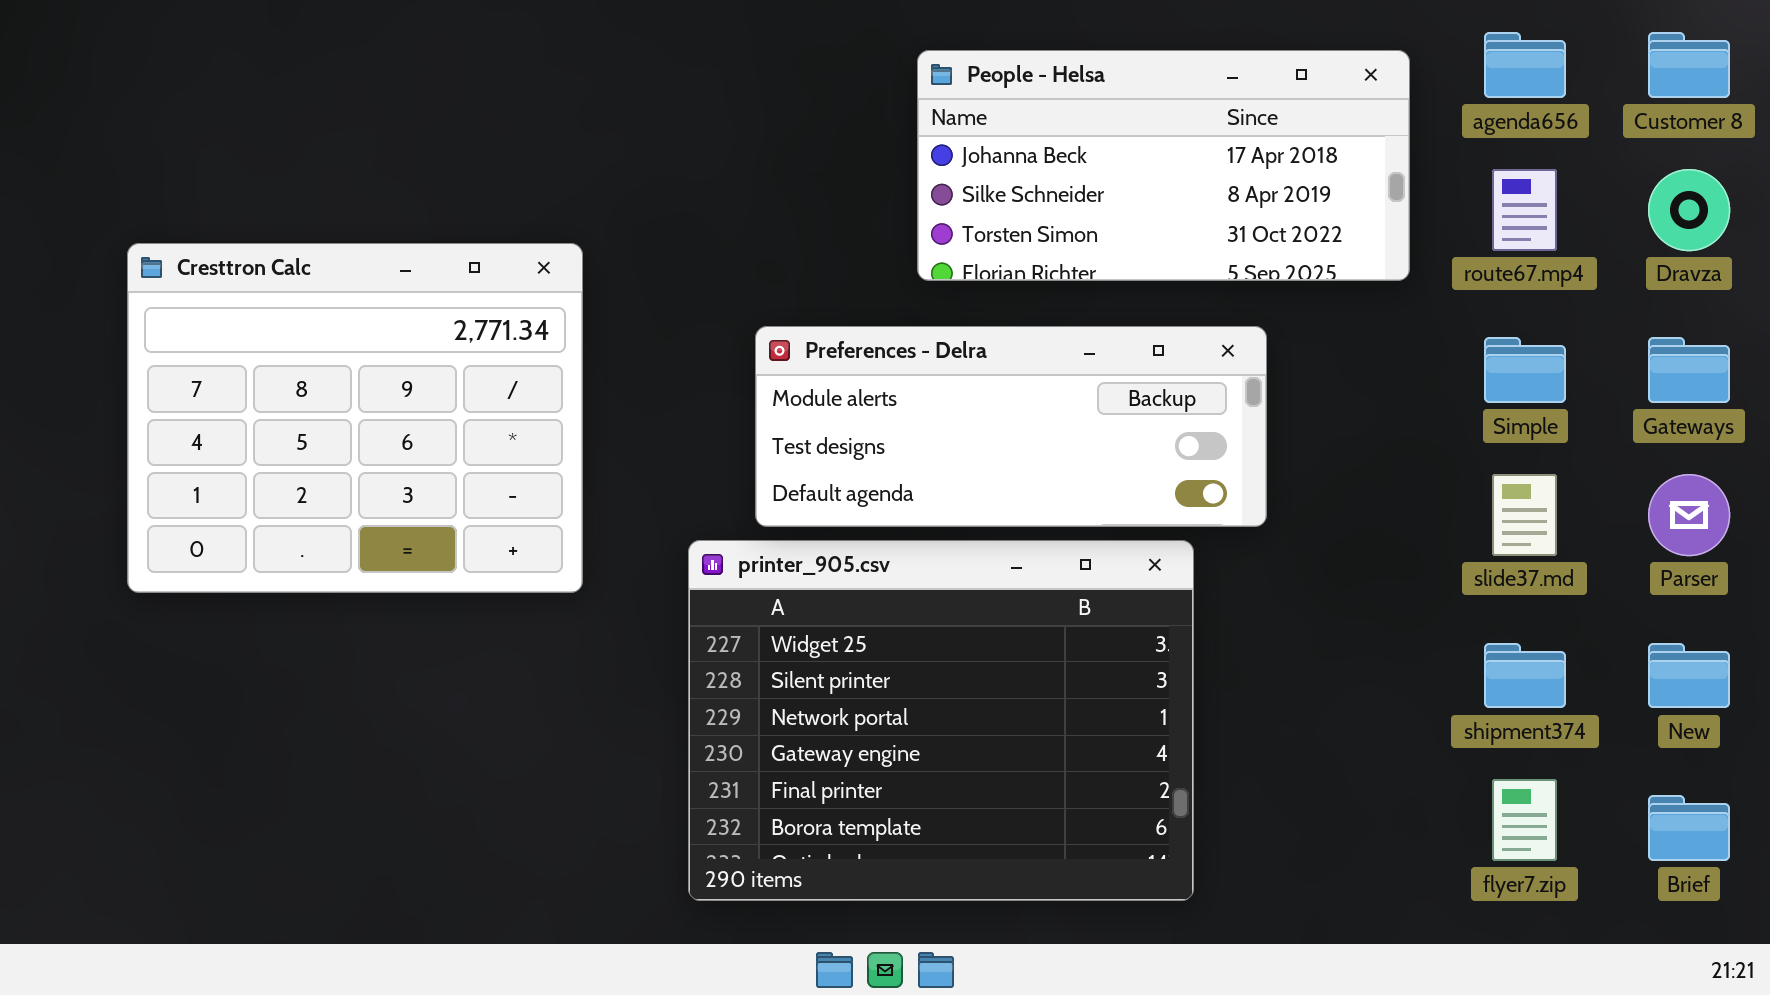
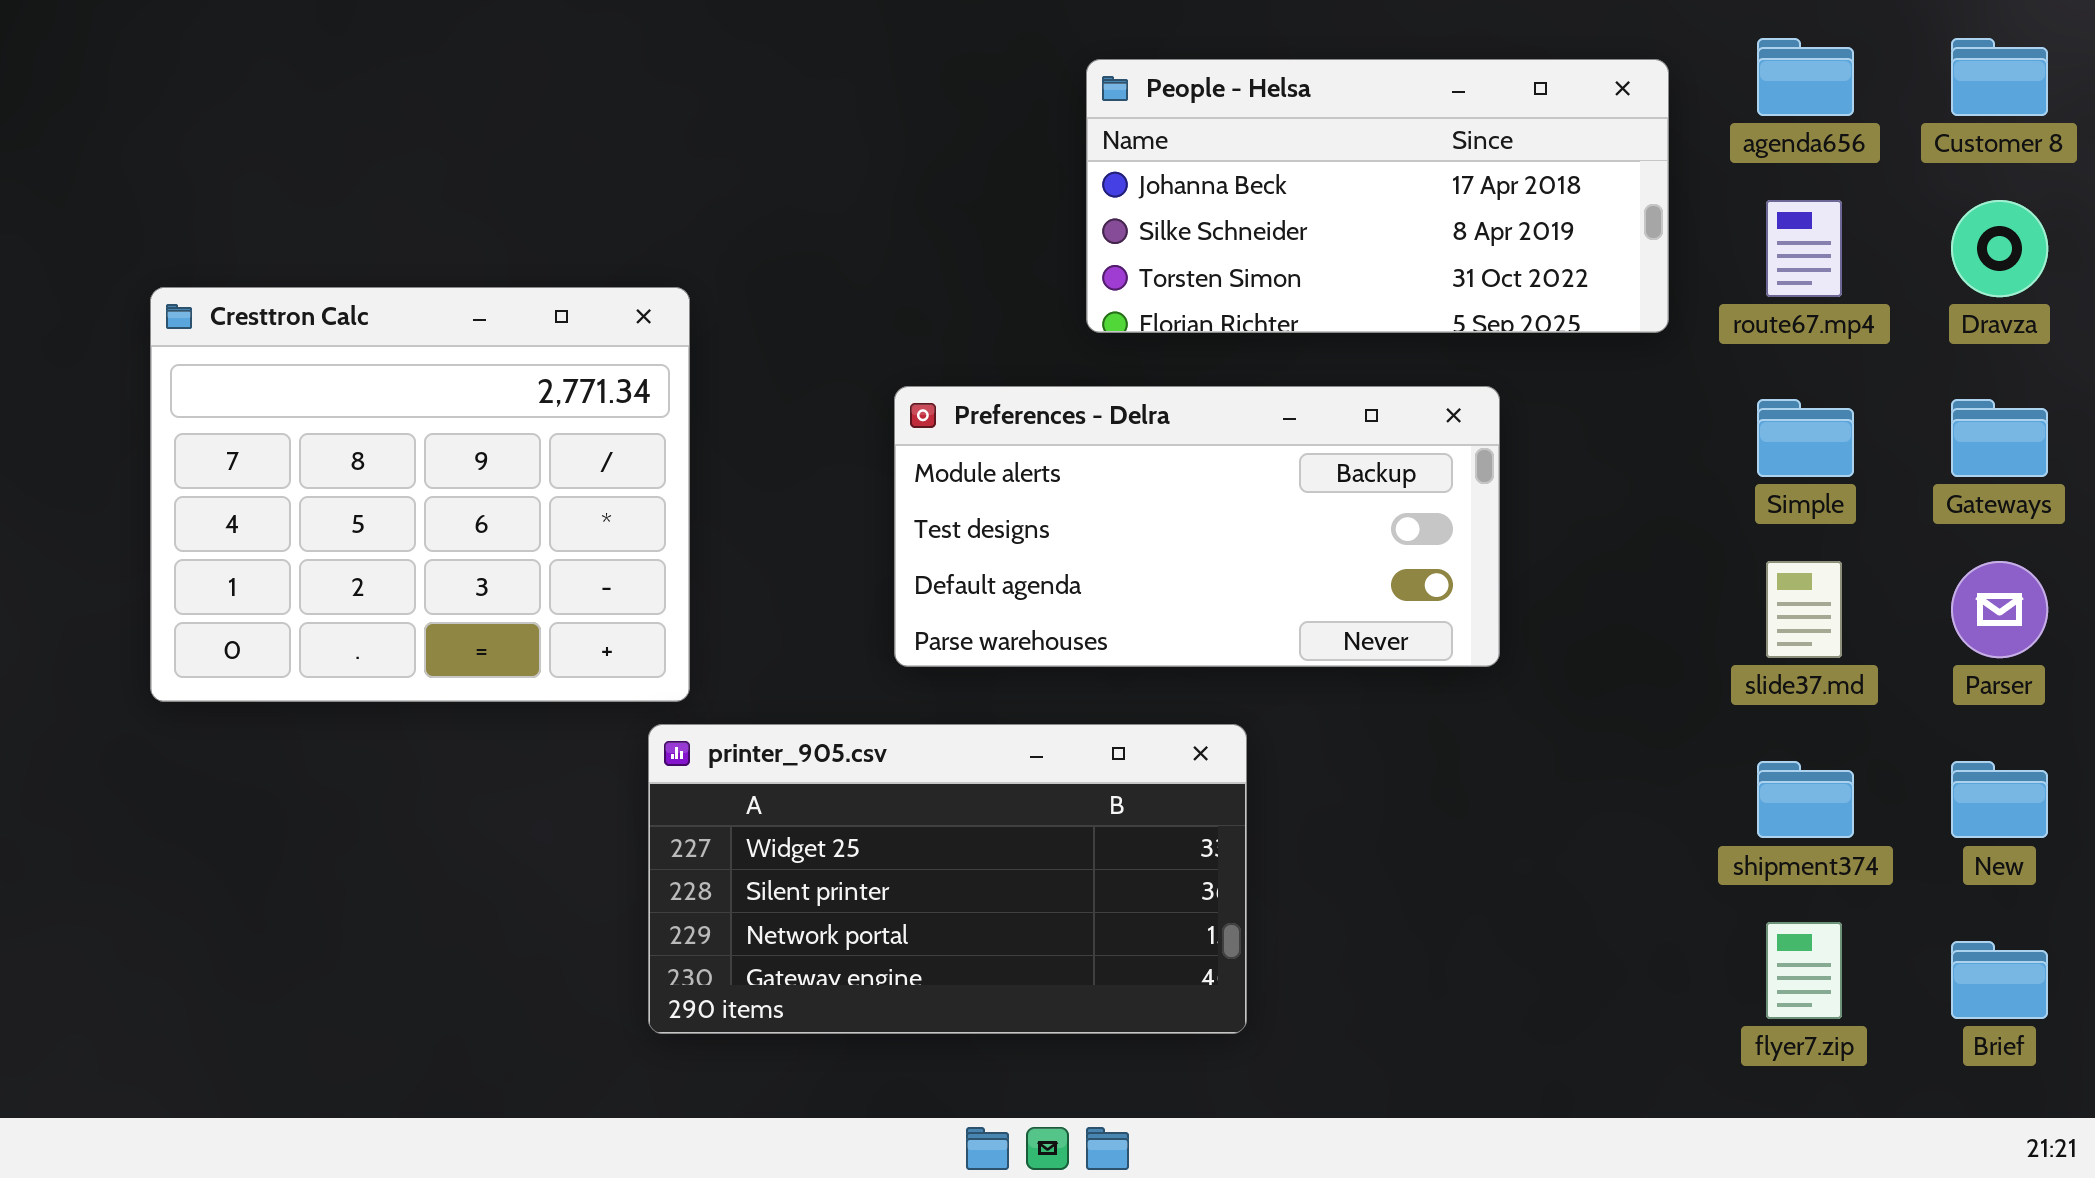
Preferences - Delra: [755,326,1267,527] -> [894,386,1500,667], resized
printer_905.csv: [688,540,1194,901] -> [648,724,1247,1034], moved, resized

